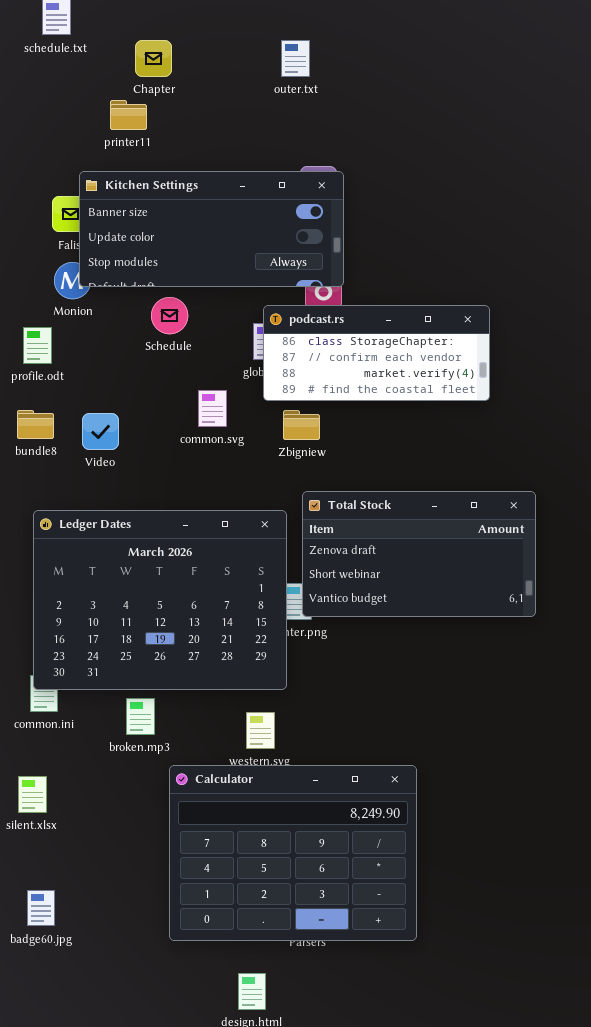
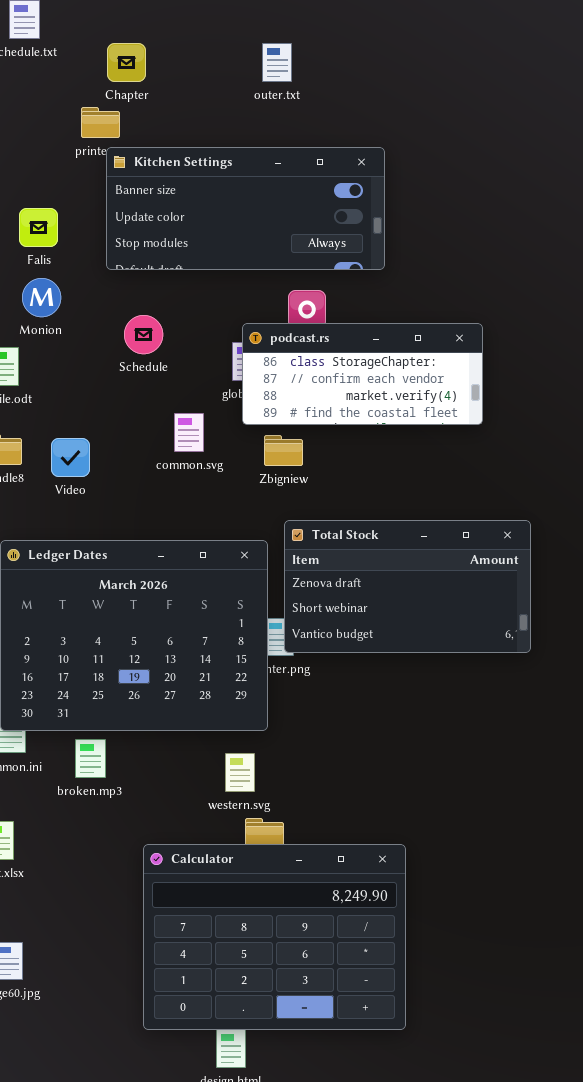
Kitchen Settings: [79,171,344,287] -> [106,147,385,270], moved
broken.mp3: [126,698,155,735] -> [75,739,106,778], moved
Calculator: [169,765,417,941] -> [143,844,406,1030], moved

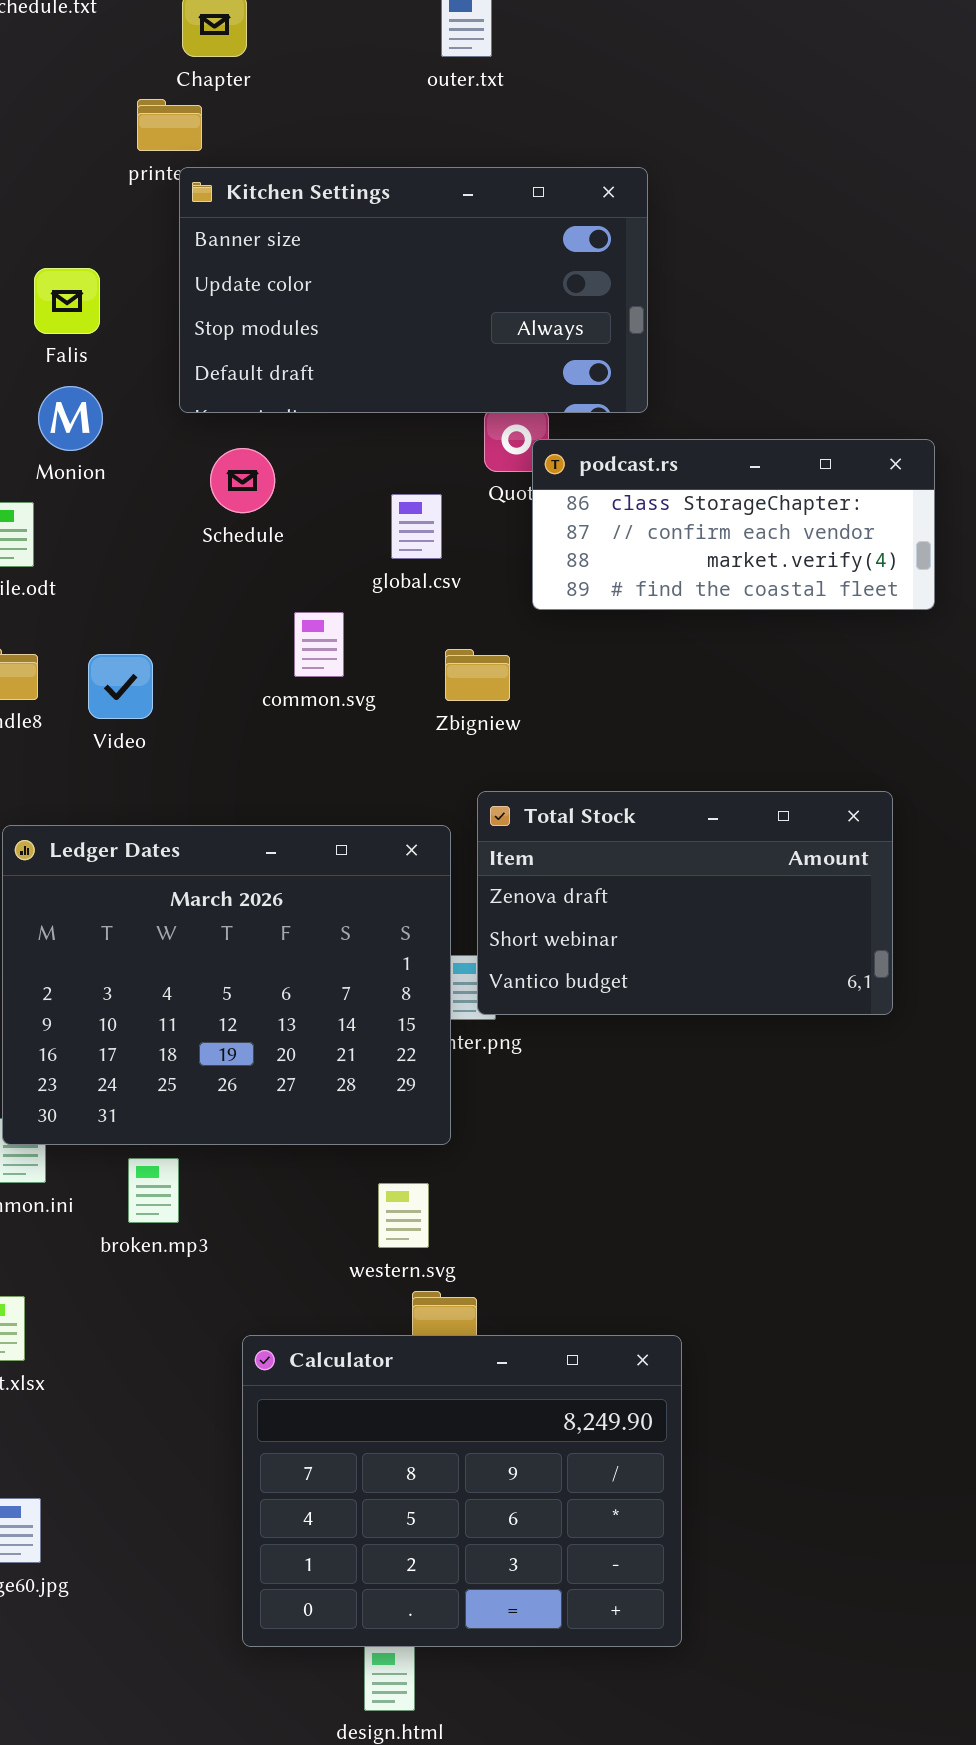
Kitchen Settings: [106,147,385,270] -> [179,167,648,413], resized
podcast.rs: [242,323,483,425] -> [532,439,935,610], moved

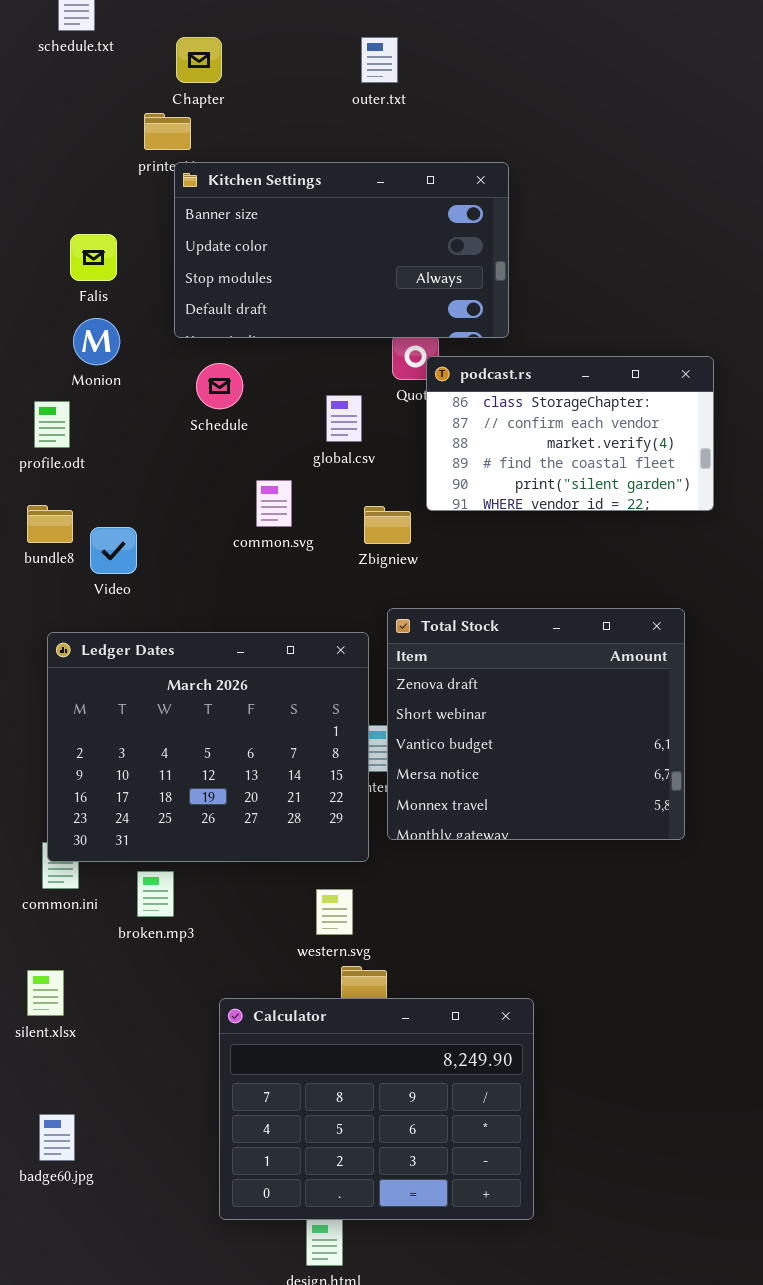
podcast.rs: [532,439,935,610] -> [426,356,714,511], resized
Video: [88,654,153,719] -> [90,527,137,574], moved
Total Stock: [477,791,893,1015] -> [387,608,685,840], resized

